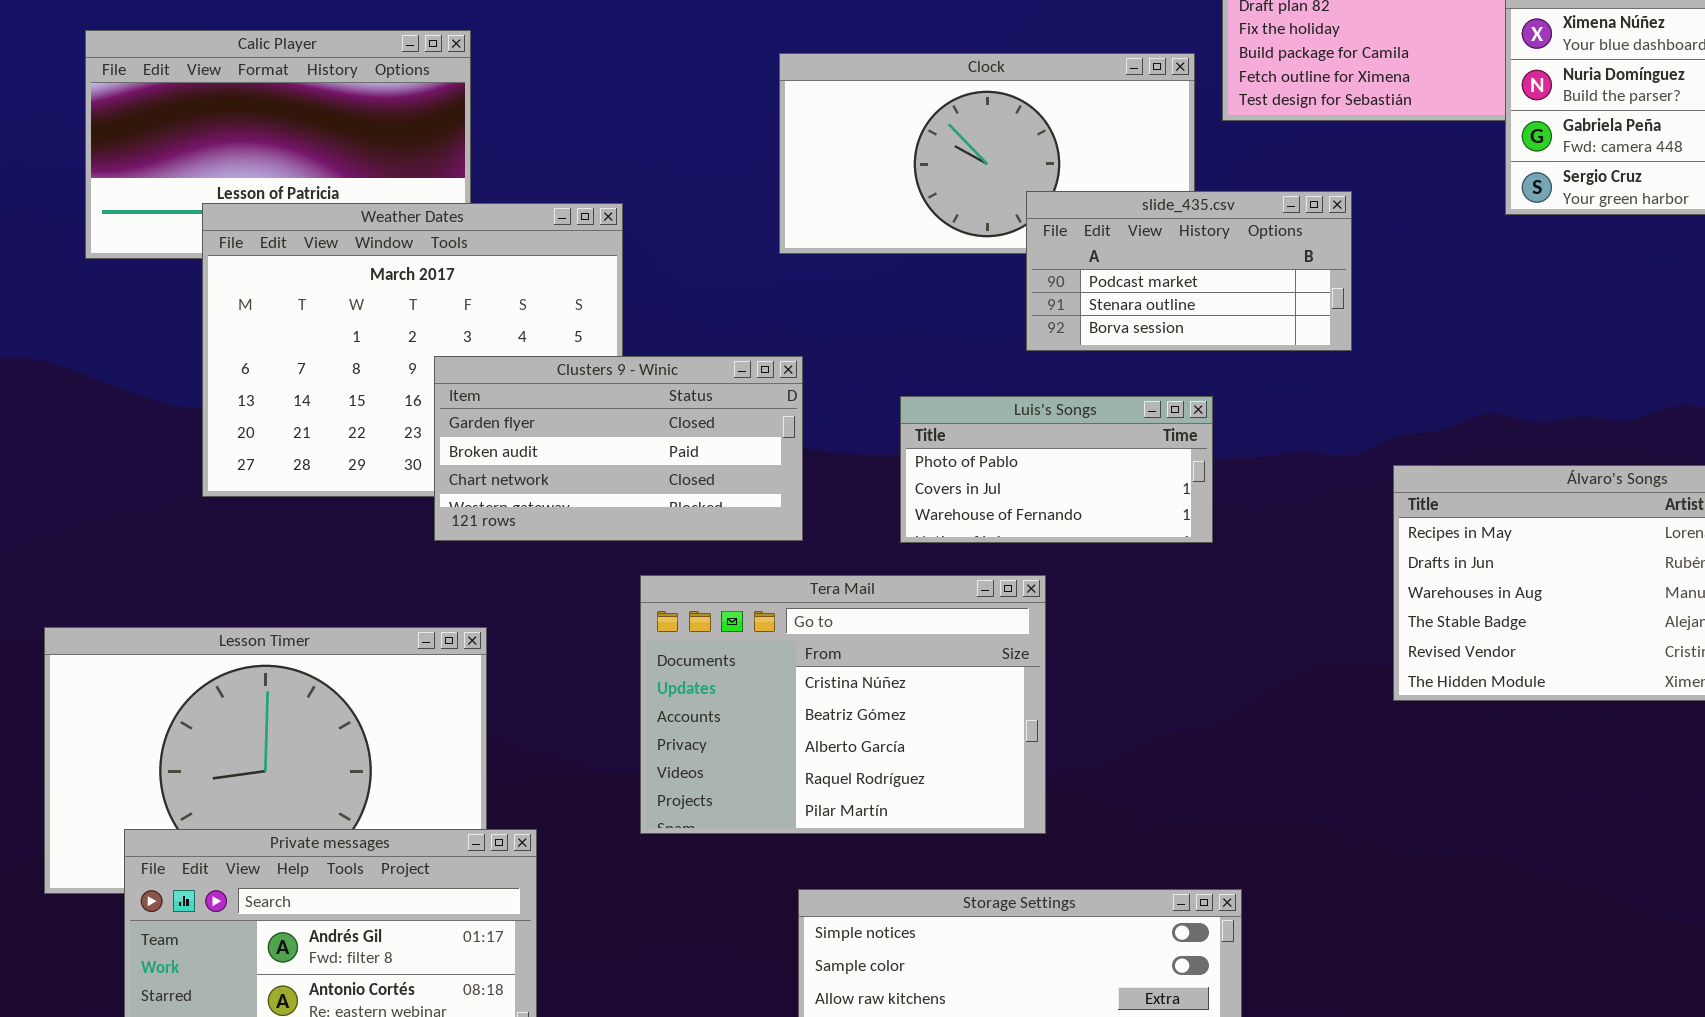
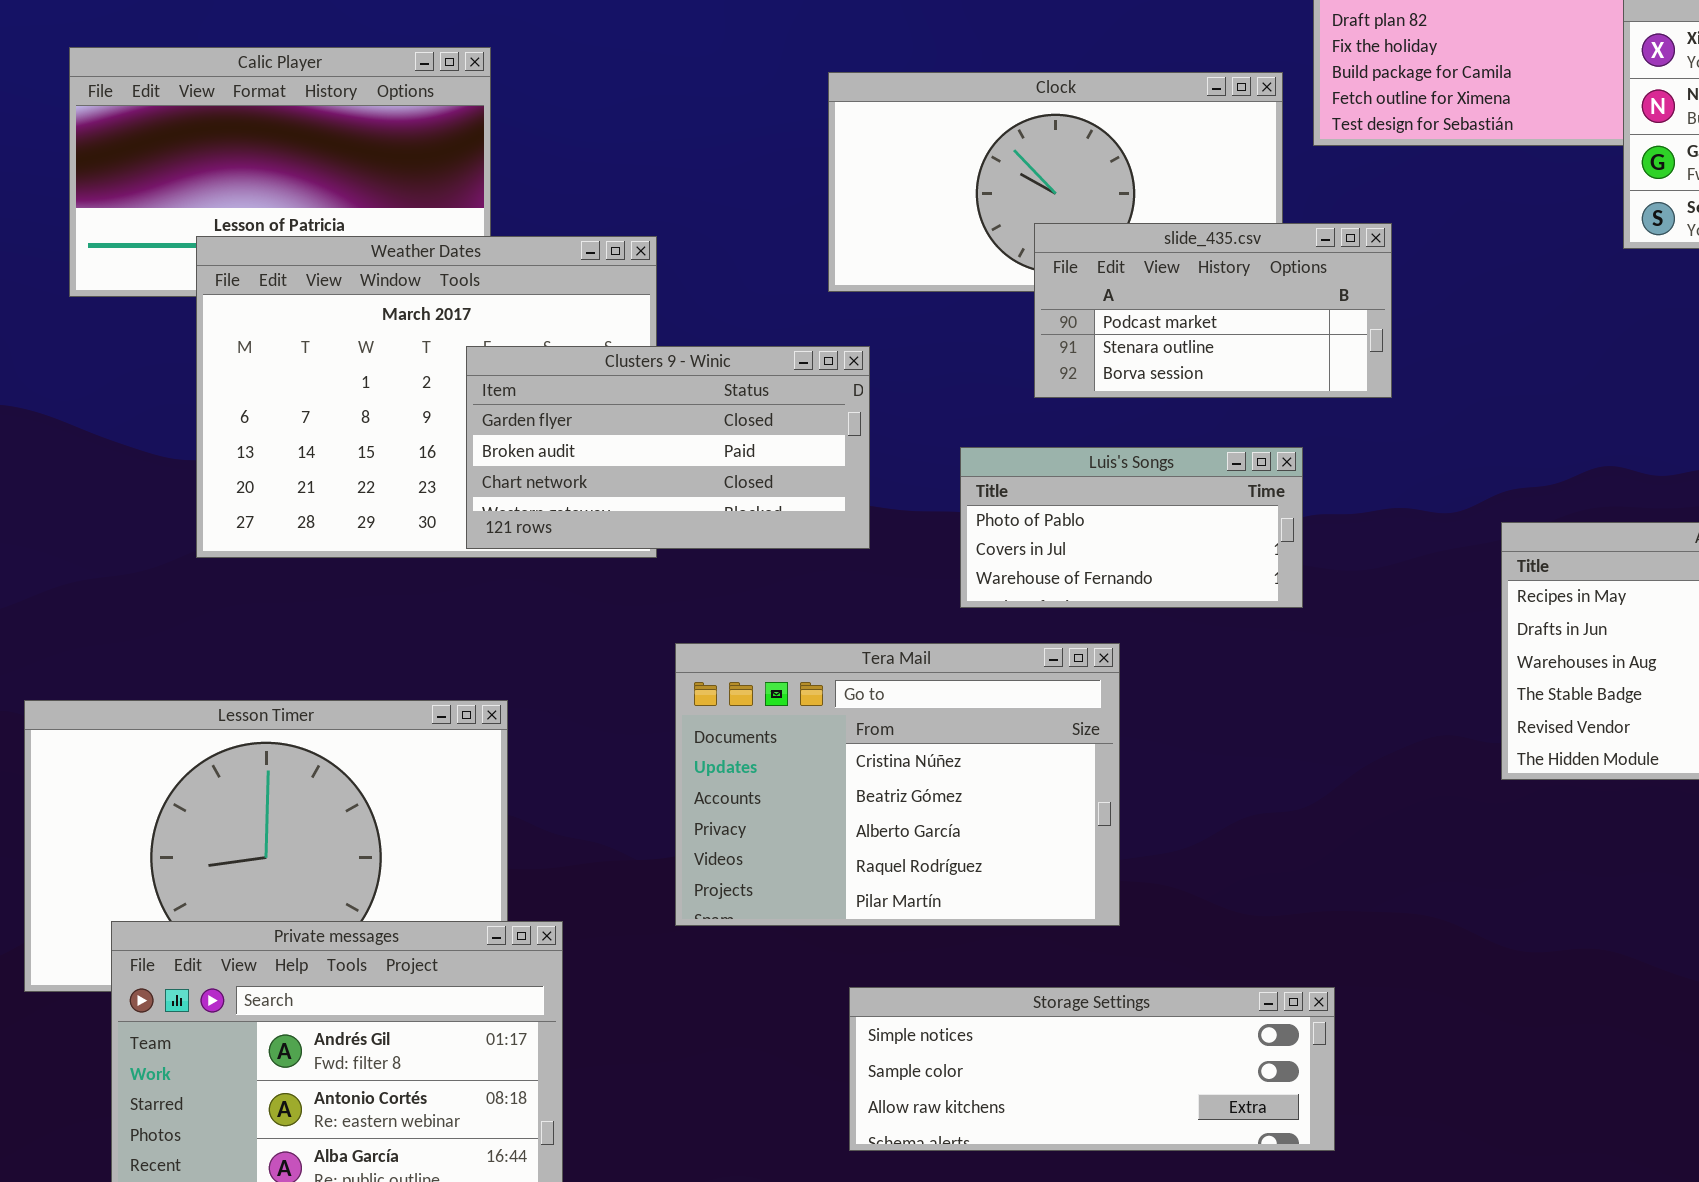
slide_435.csv: [1026,191,1352,351] -> [1034,223,1392,398], moved
Clusters 9 - Winic: [434,356,803,541] -> [466,346,870,549], moved

